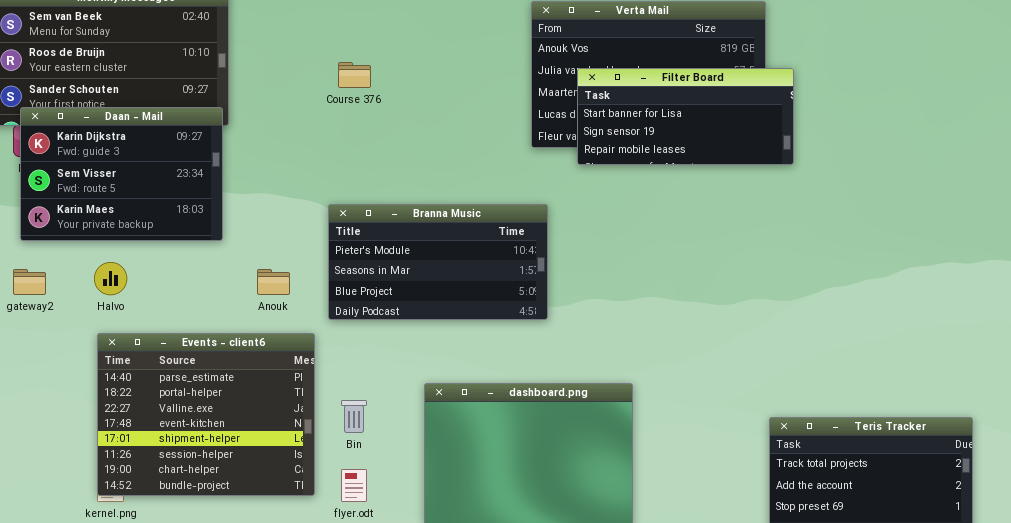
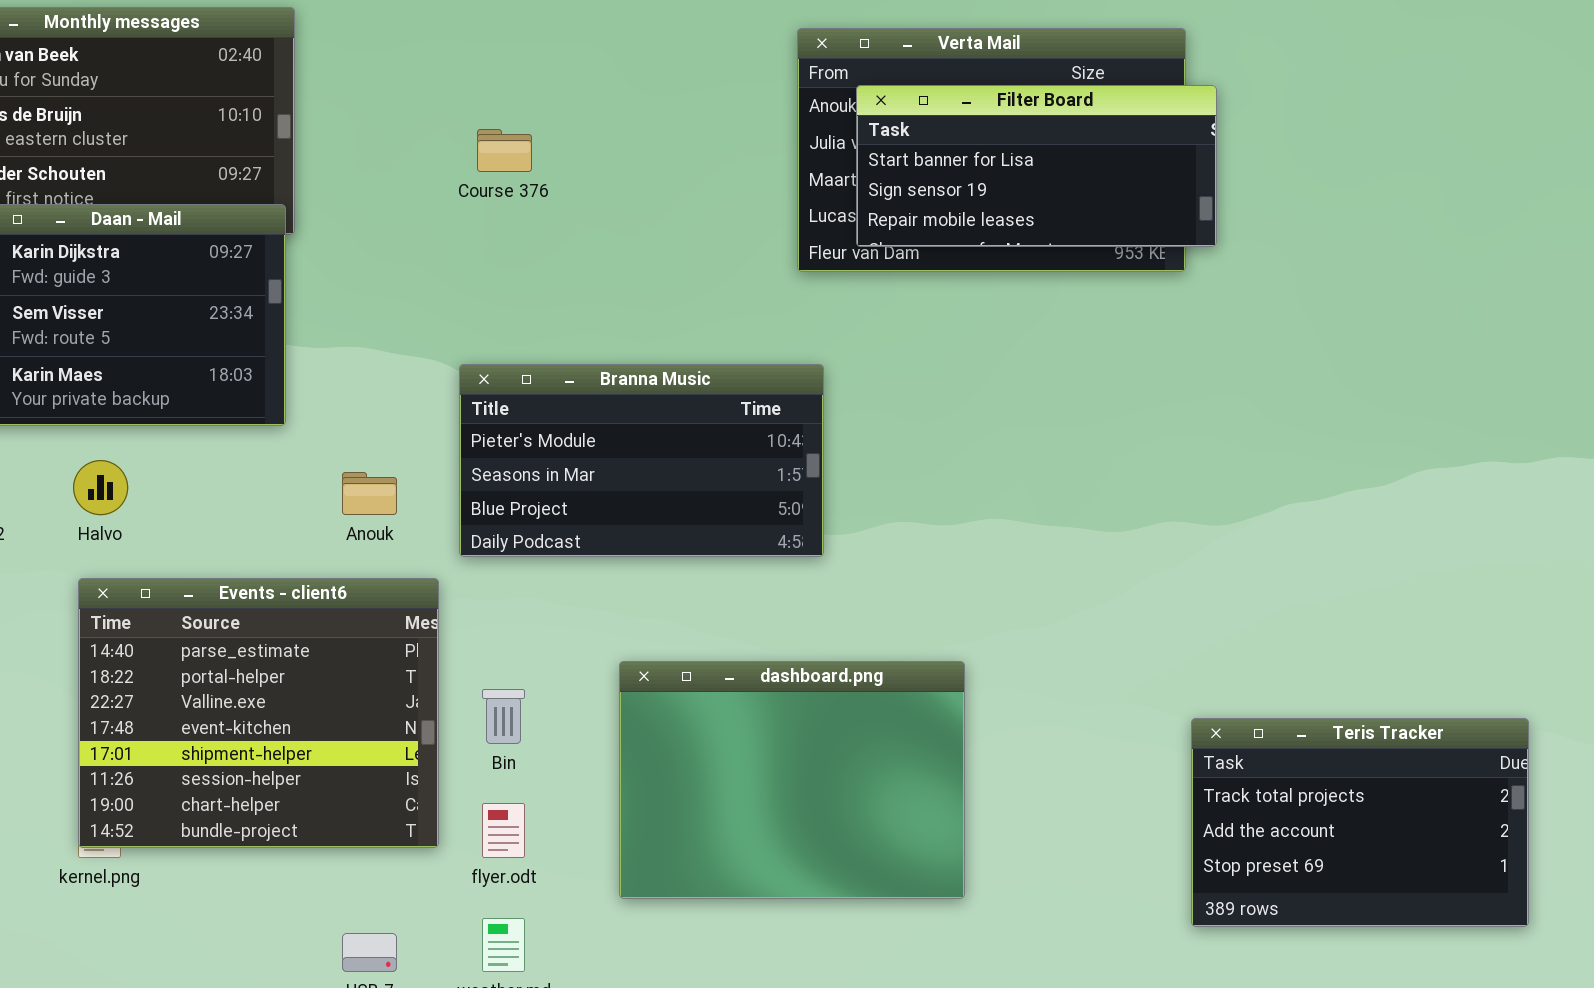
Filter Board: [577,68,794,165] -> [856,85,1217,247], moved

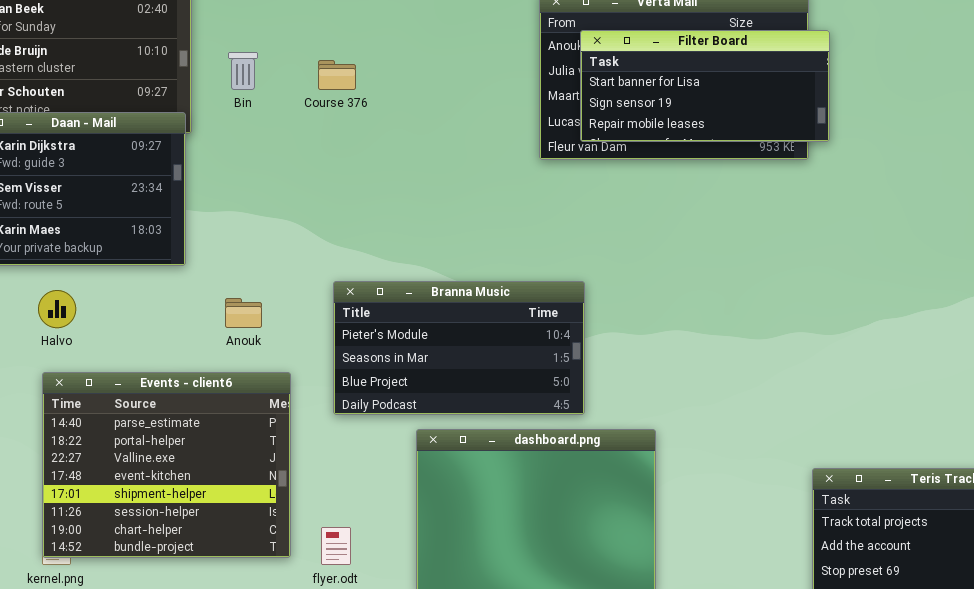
Branna Music: [459,364,824,557] -> [333,281,585,415], moved
Bin: [482,689,525,744] -> [228,52,258,90], moved

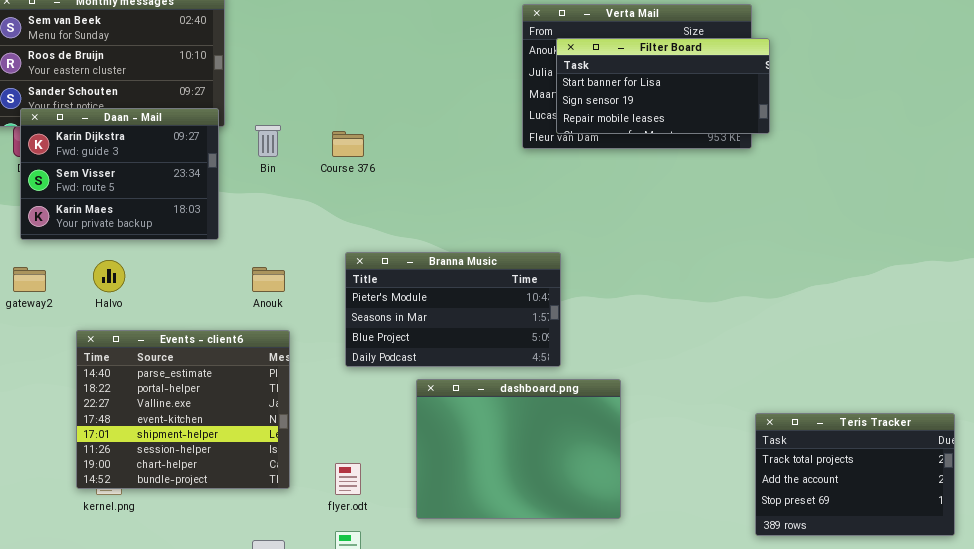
Bin: [228,52,258,90] -> [255,125,281,157], moved
Course 376: [318,60,356,90] -> [332,131,364,157], moved
Events - client6: [42,372,291,558] -> [76,330,290,489], moved

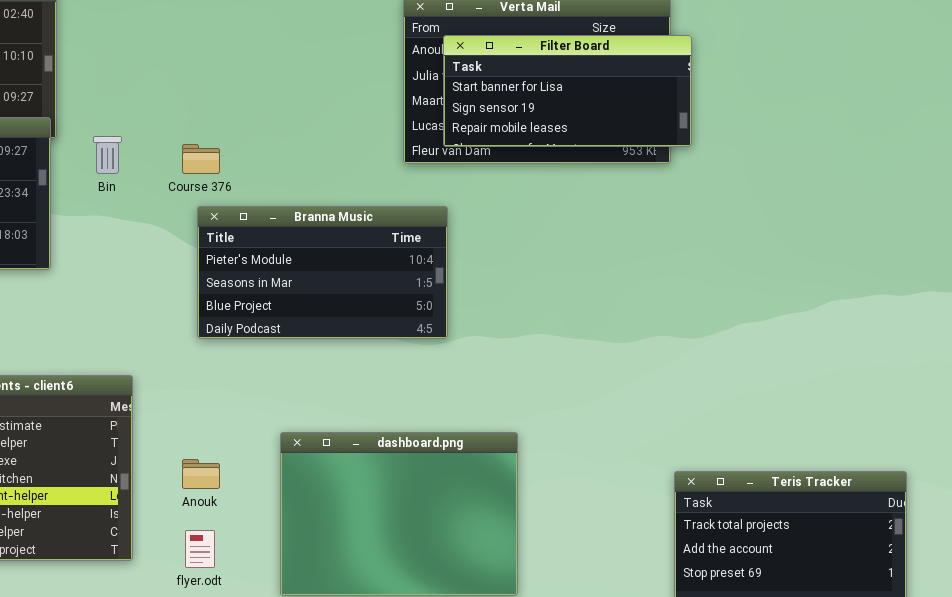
Branna Music: [345,252,561,367] -> [197,206,448,339], moved
Anouk: [252,267,285,292] -> [182,459,220,489], moved

